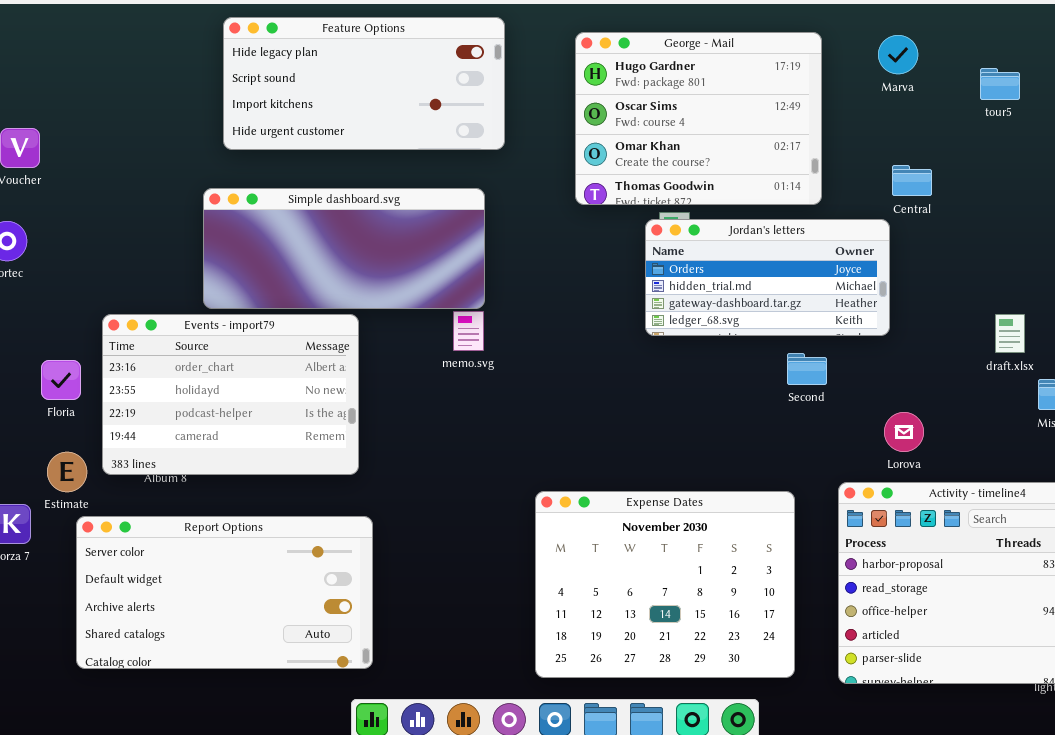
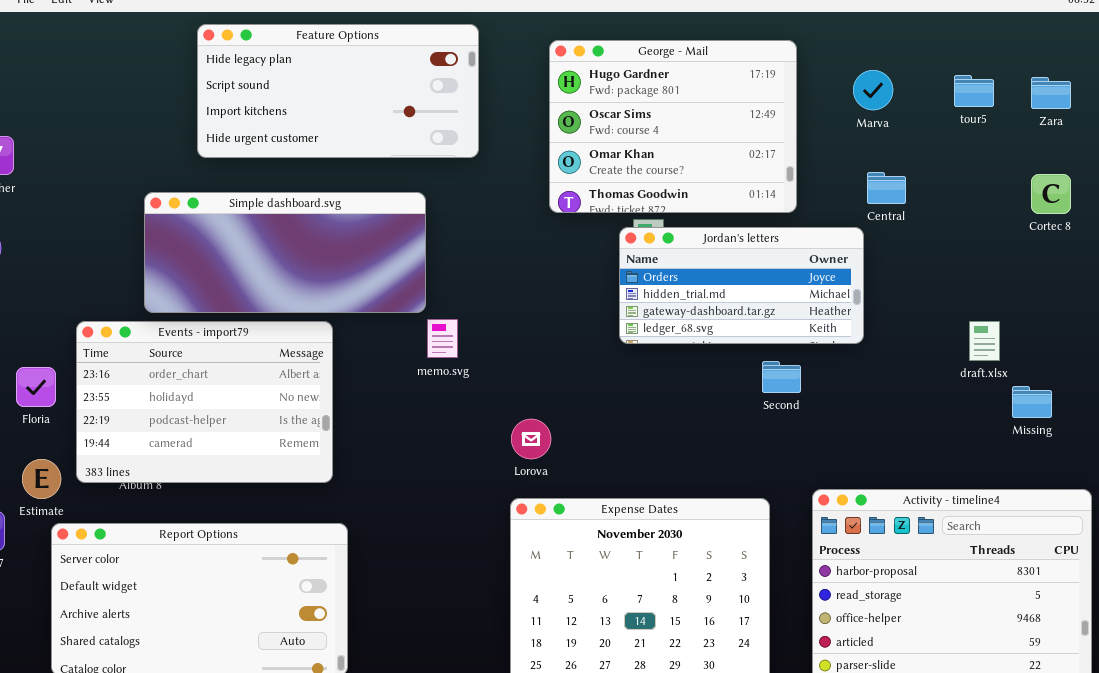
Marva: [878,35,918,74] -> [853,70,893,110], moved
Simple dashboard.svg: [203,188,485,309] -> [144,192,426,313], moved
Lorova: [884,412,924,452] -> [511,419,551,459], moved

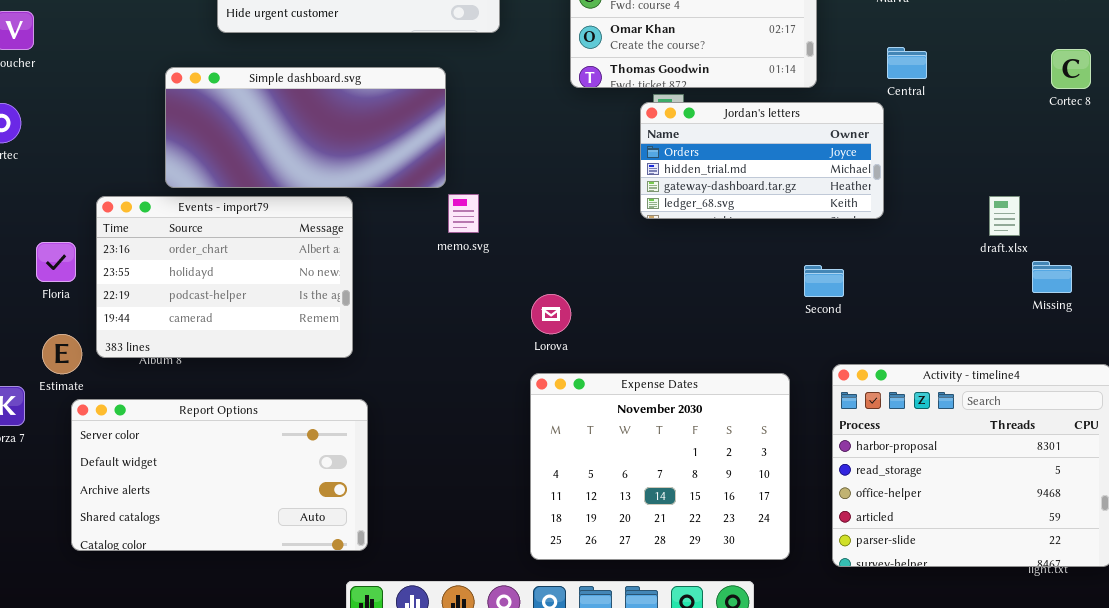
Second: [762,361,801,393] -> [804,265,844,297], moved

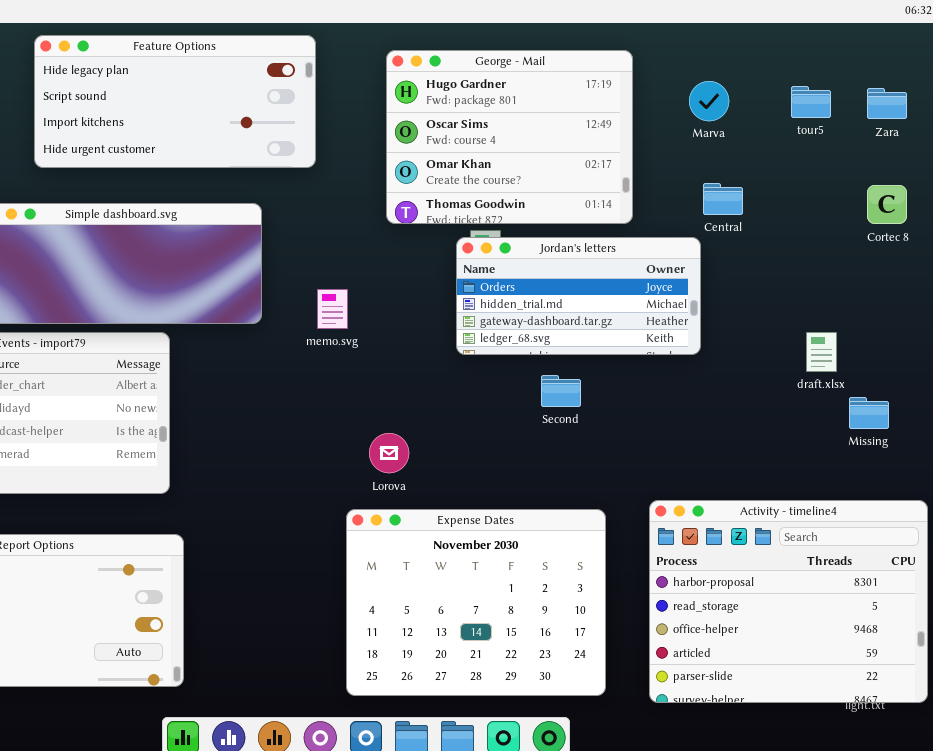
memo.svg: [448,194,479,233] -> [317,289,348,329], moved
Second: [804,265,844,297] -> [541,375,581,407], moved
Lorova: [531,294,571,334] -> [369,433,409,473], moved

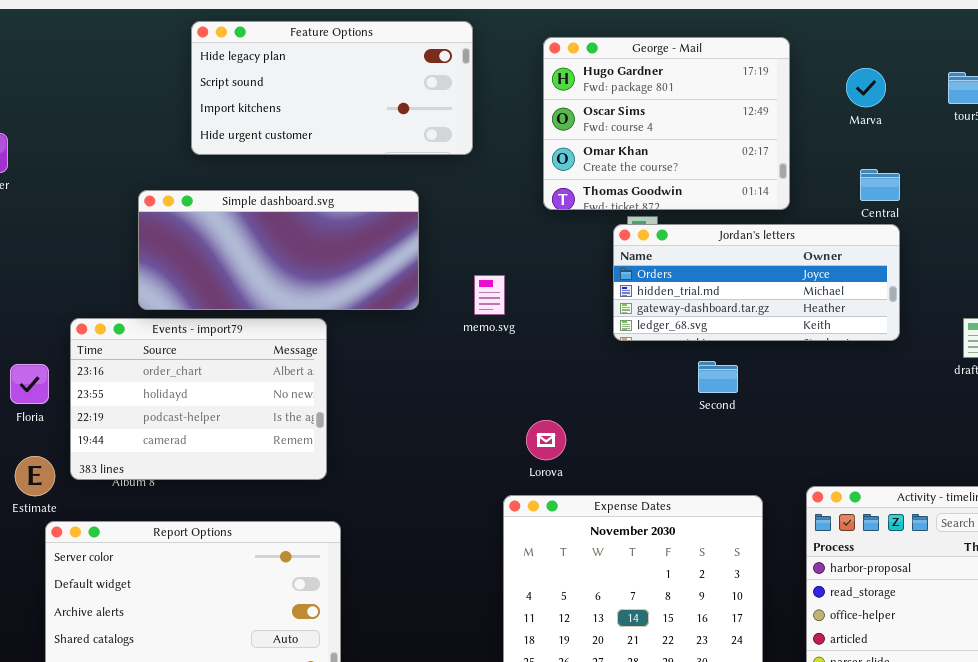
Jordan's letters: [456,237,701,355] -> [613,224,900,341], resized

